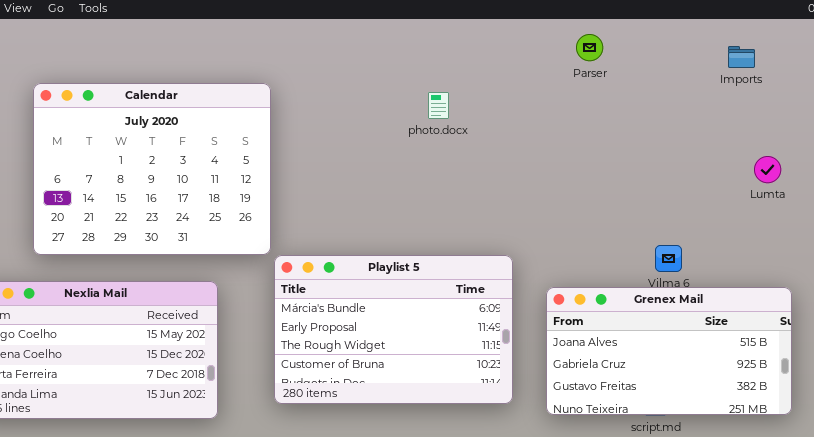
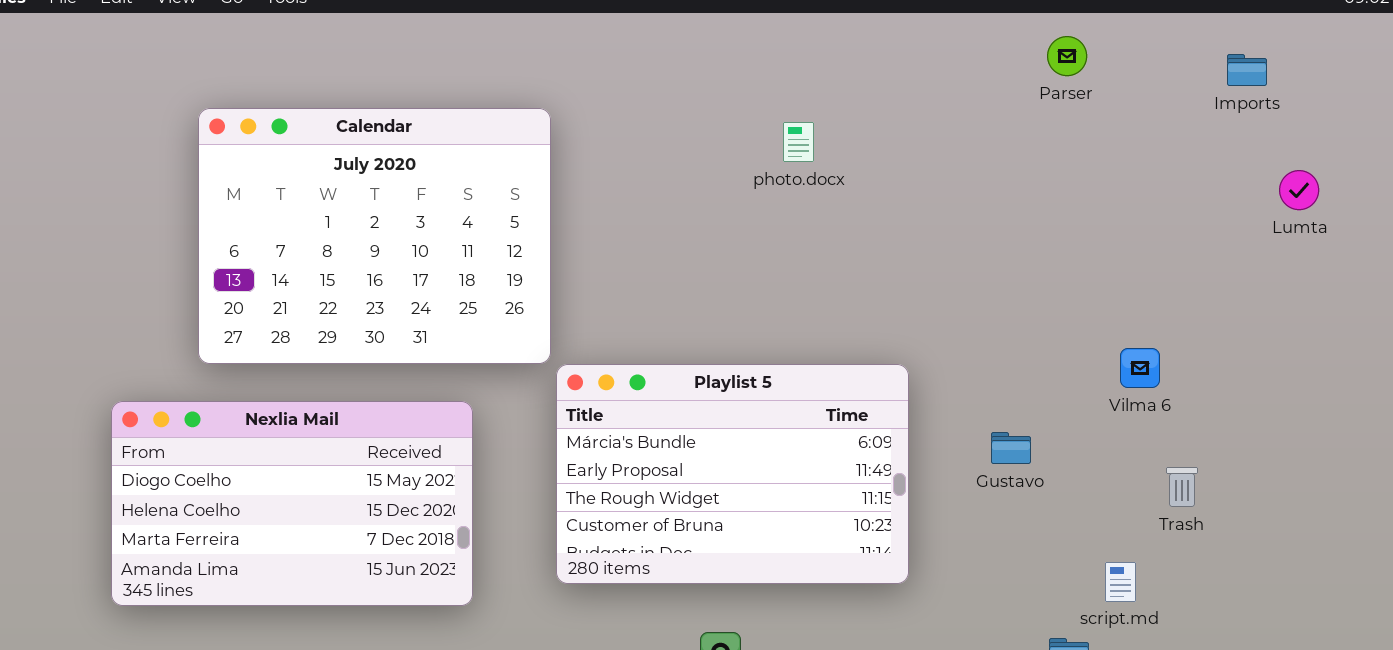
Parser: [576,34,603,61] -> [1047,36,1087,76], moved
Lumta: [754,156,781,183] -> [1279,170,1319,210], moved
Grenex Mail: [546,287,792,415] -> none, closed

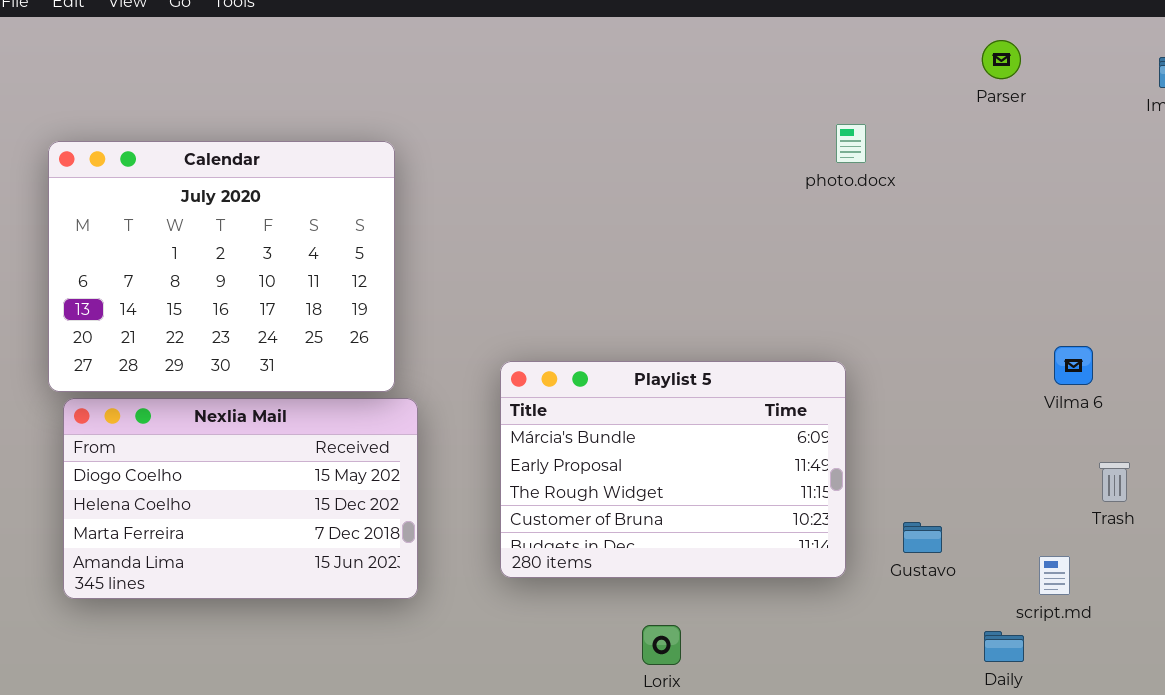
Calendar: [198,108,551,364] -> [48,141,395,392], moved
photo.docx: [783,122,814,162] -> [836,124,866,163], moved
Gustavo: [991,432,1031,464] -> [903,522,942,553], moved

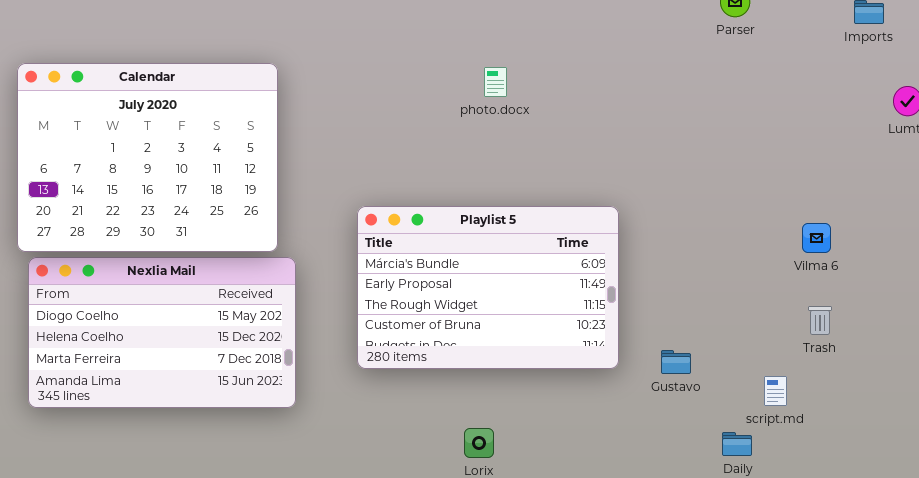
photo.docx: [836,124,866,163] -> [484,67,507,97], moved
Vilma 6: [1054,346,1093,385] -> [802,223,831,253], moved
Playlist 5: [500,361,846,578] -> [357,206,619,369], moved

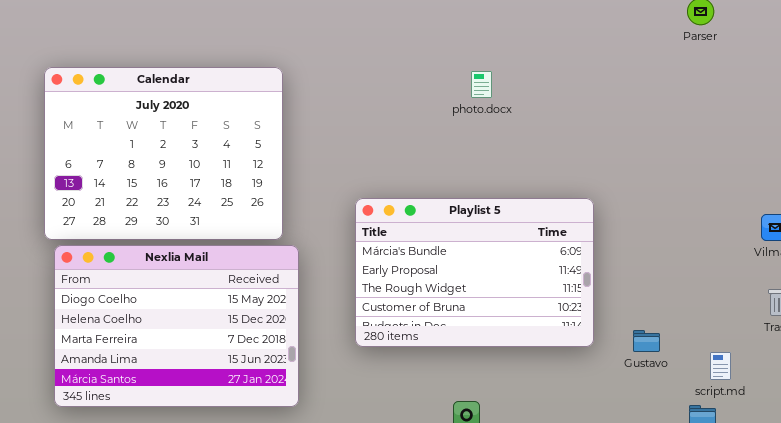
Nexlia Mail: [28,257,296,408] -> [54,245,299,407], resized
script.md: [764,376,787,406] -> [710,352,731,380], moved

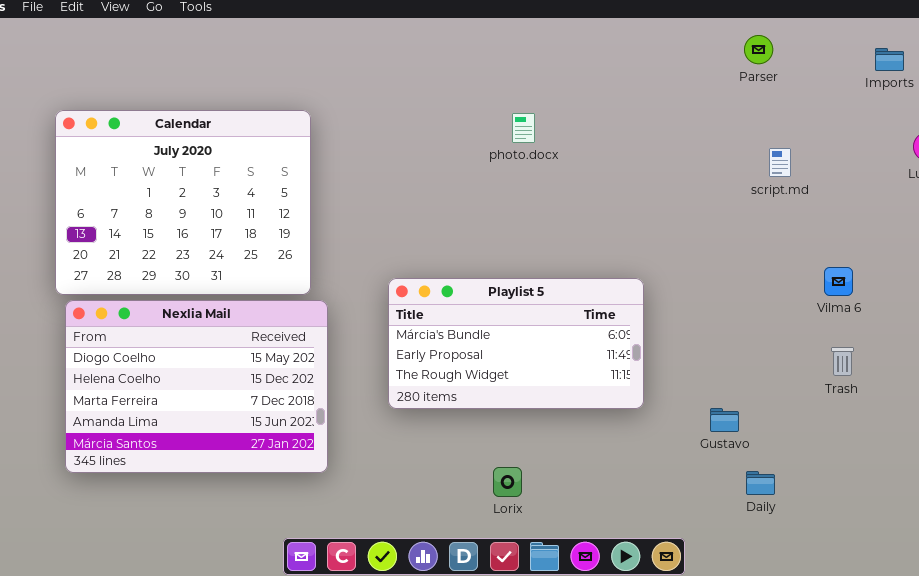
Playlist 5: [355,198,594,347] -> [388,278,644,409], resized
Gustavo: [633,330,660,352] -> [710,408,739,432], moved
script.md: [710,352,731,380] -> [769,148,791,177], moved

